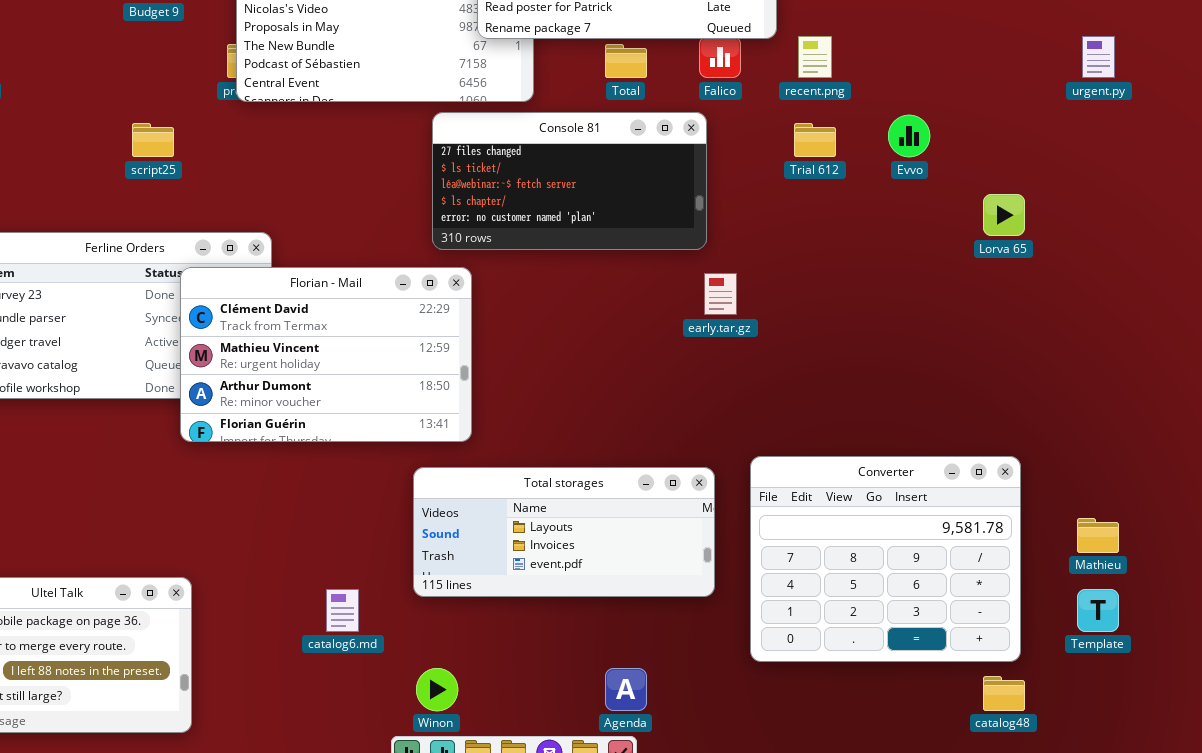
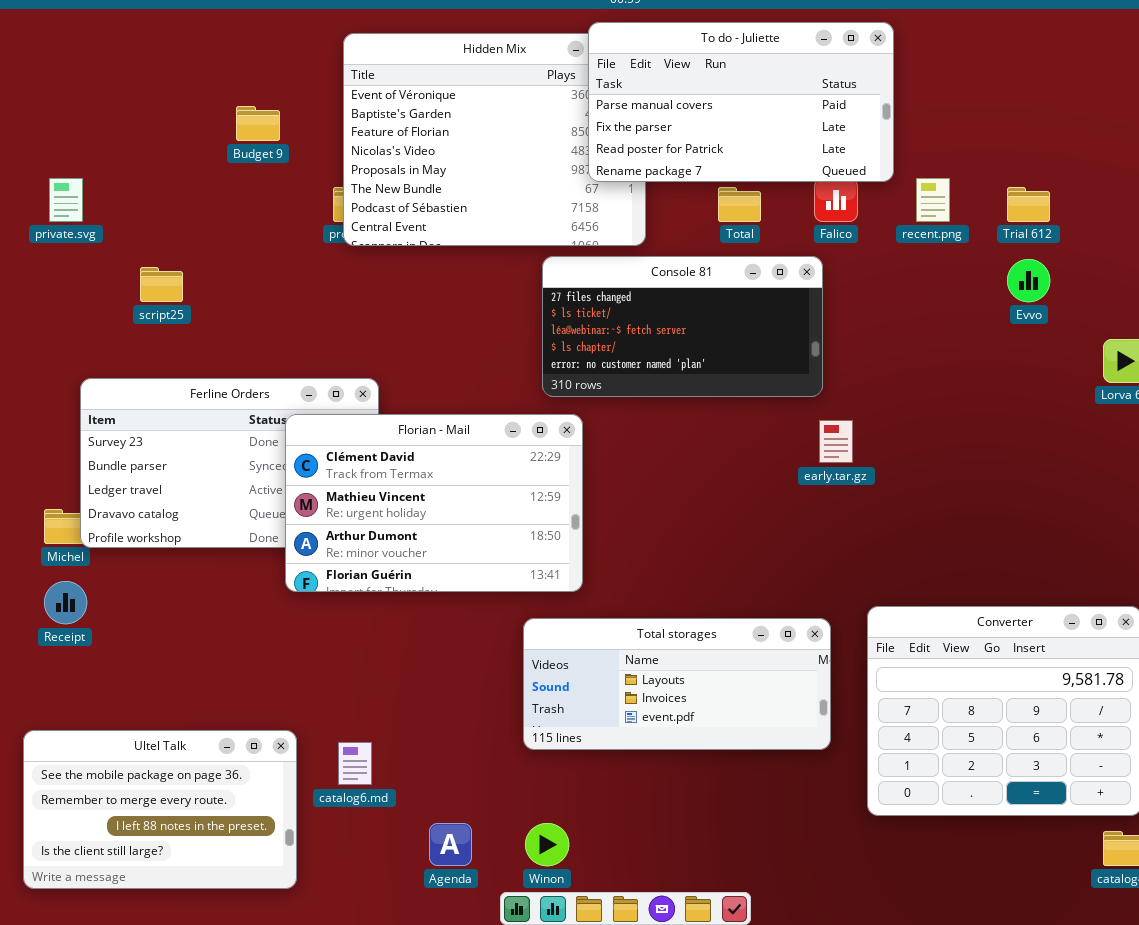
script25: [132,123,174,157] -> [140,267,183,302], moved
Trial 612: [794,123,836,157] -> [1007,187,1050,222], moved
catalog6.md: [326,589,359,632] -> [338,742,372,785], moved
Agenda: [605,668,647,711] -> [429,823,472,866], moved

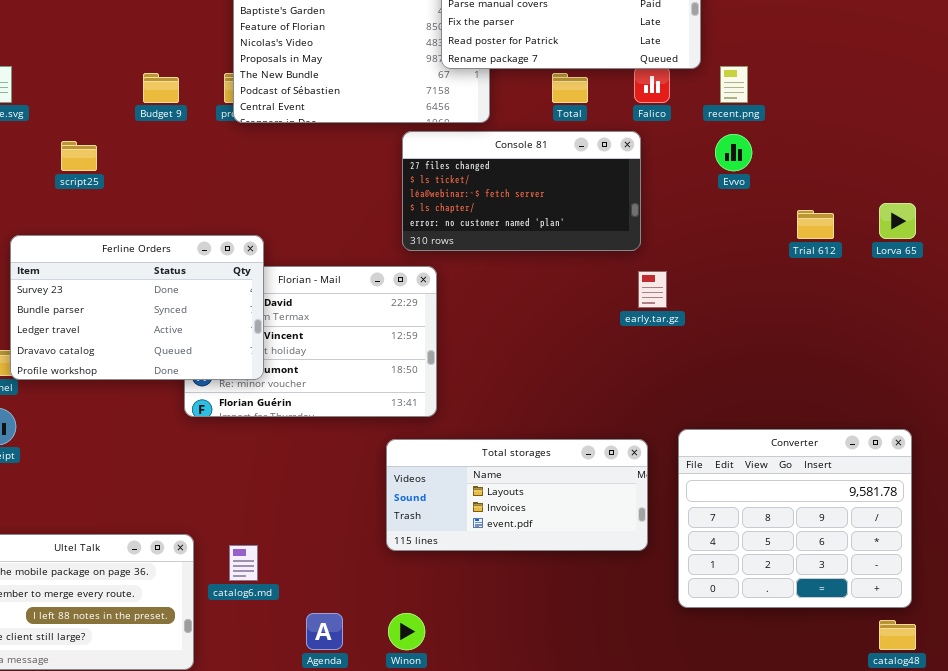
Budget 9: [236,106,280,141] -> [143,73,179,103], moved
Trial 612: [1007,187,1050,222] -> [797,210,834,239], moved
Evvo: [1007,259,1050,302] -> [715,134,752,171], moved
Ferline Orders: [80,378,379,548] -> [10,235,264,380], raised

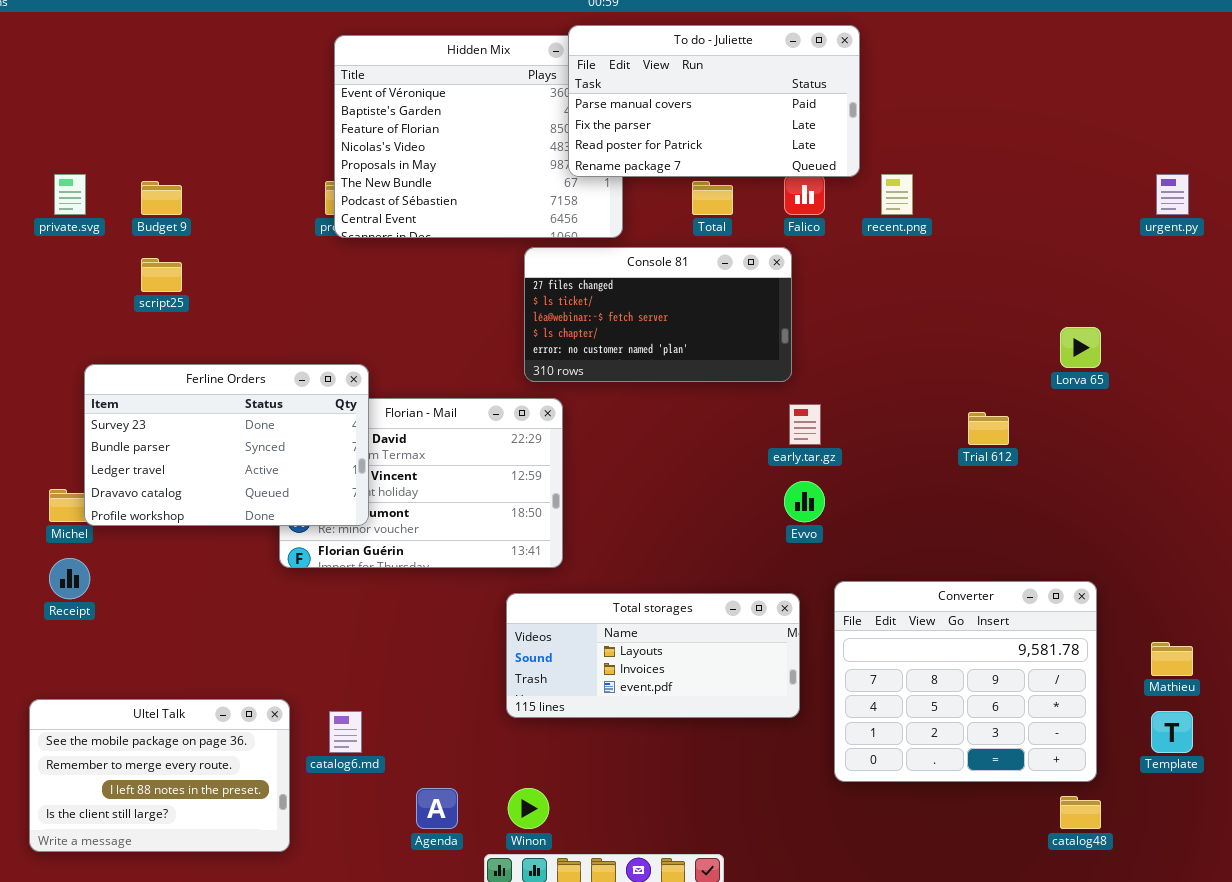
Budget 9: [143,73,179,103] -> [141,181,182,215], moved
Evvo: [715,134,752,171] -> [784,481,825,522], moved
Trial 612: [797,210,834,239] -> [968,412,1009,445], moved

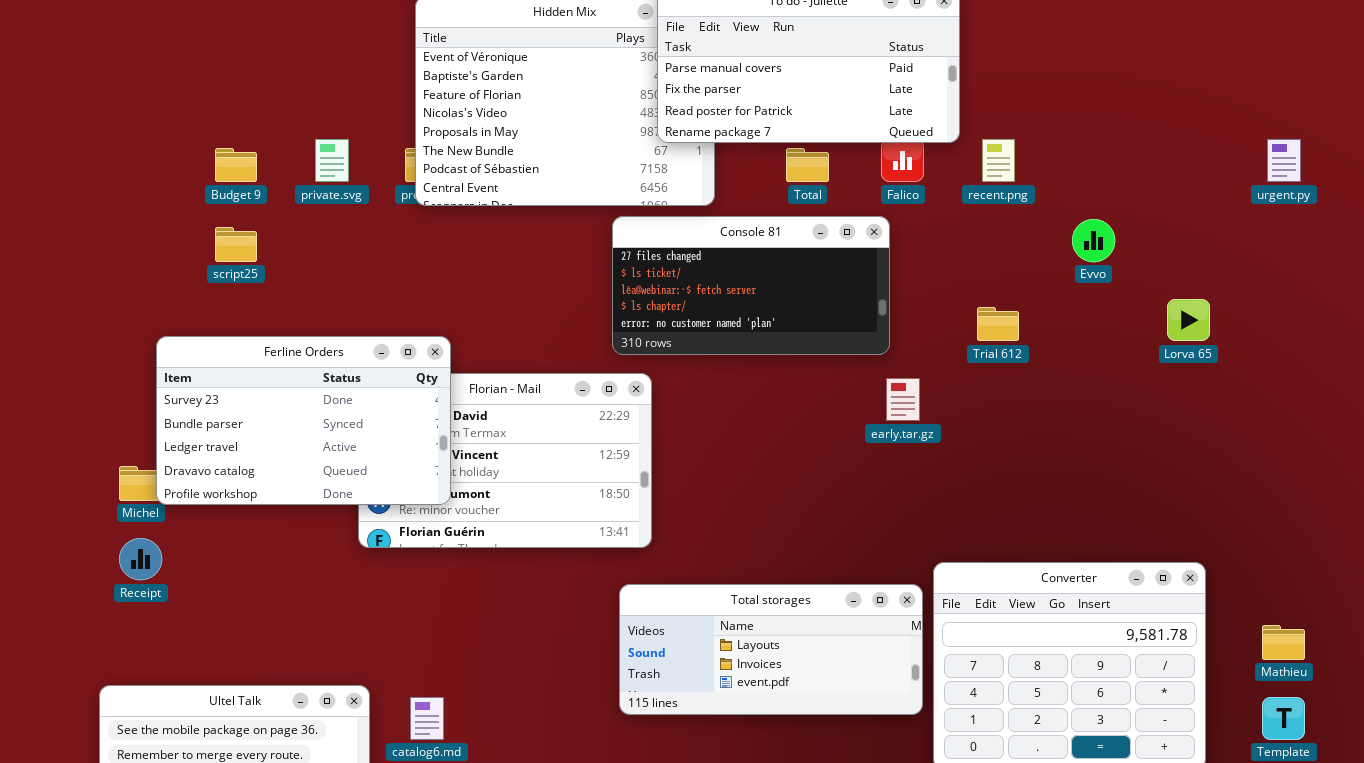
private.svg: [54,174,86,215] -> [315,139,349,182], moved
Trial 612: [968,412,1009,445] -> [977,307,1019,341], moved
Evvo: [784,481,825,522] -> [1072,219,1115,262], moved
Total storages: [506,593,800,718] -> [619,584,923,715], moved

